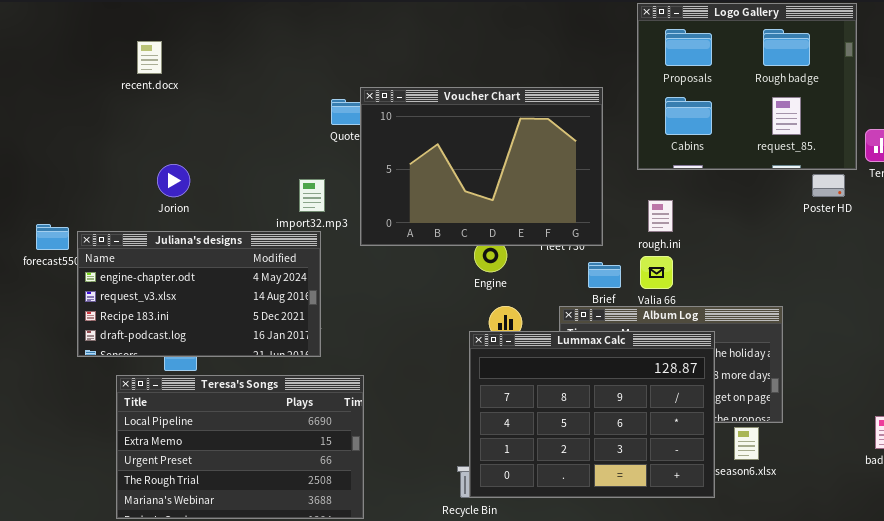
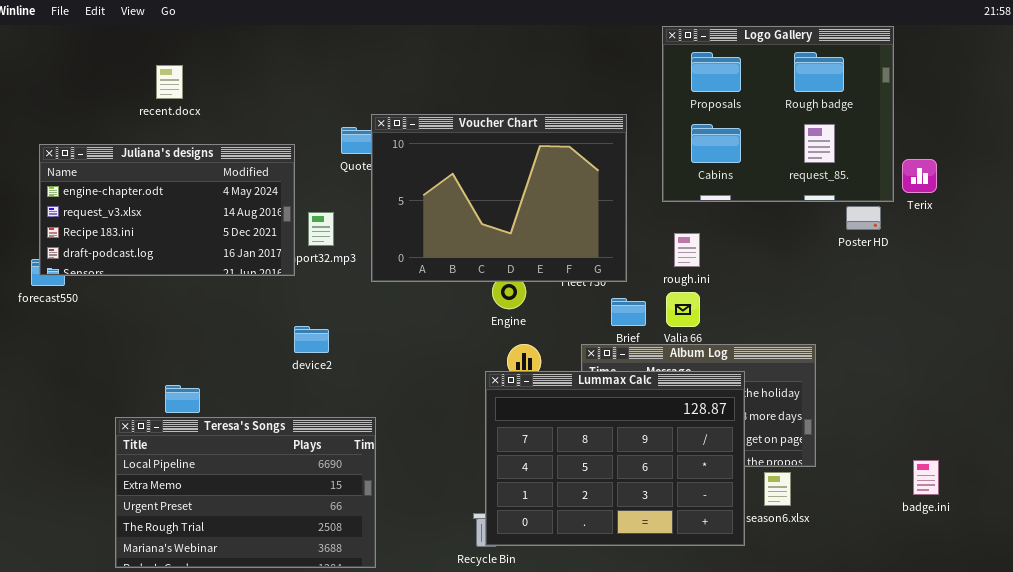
recent.docx: [137,41,162,74] -> [156,65,183,99], moved
Juliana's designs: [77,231,321,357] -> [39,144,295,276], moved

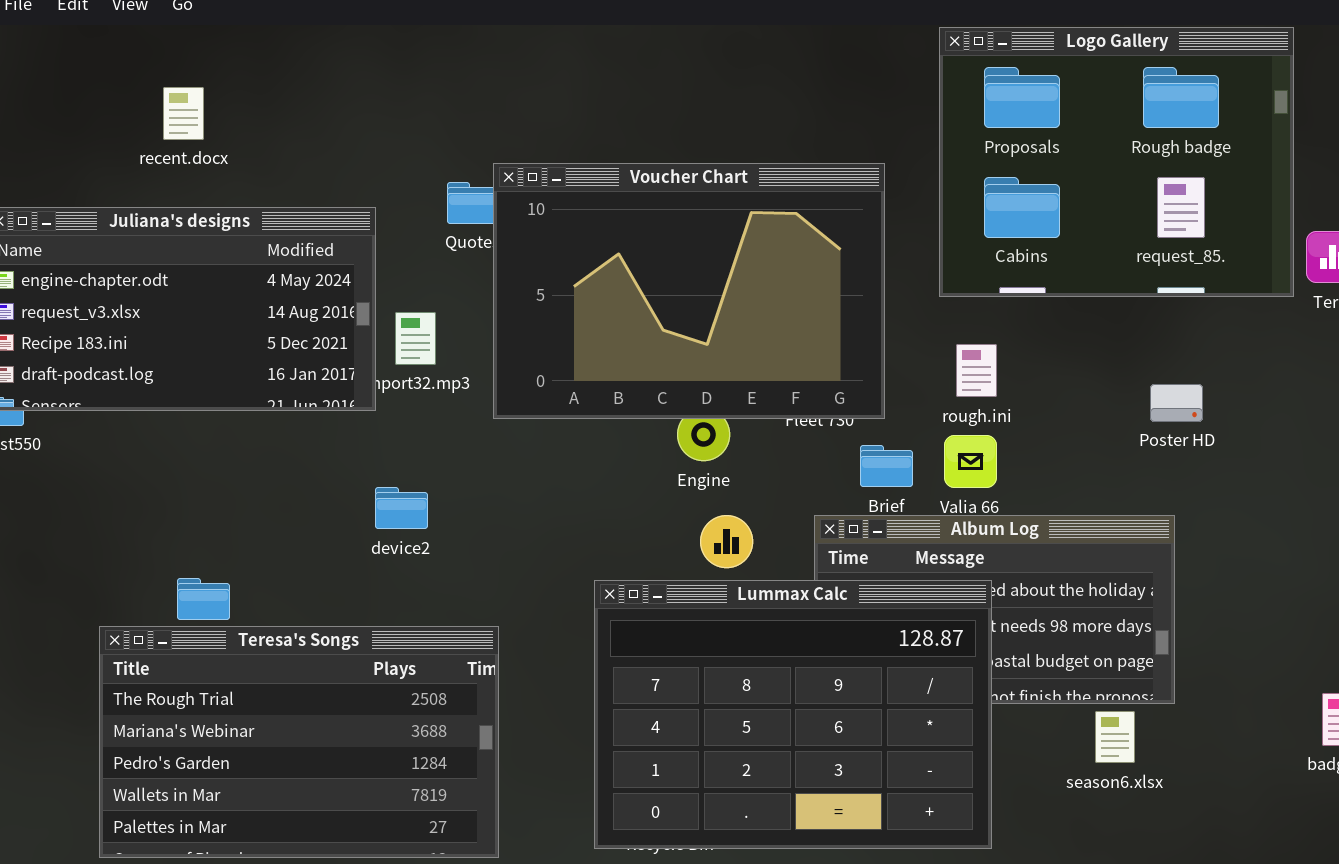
Poster HD: [846,206,881,230] -> [1150,384,1203,422], moved
Lummax Calc: [485,371,745,546] -> [594,580,992,849], moved
Teresa's Songs: [115,417,376,568] -> [99,626,499,858], scrolled down 3 rows

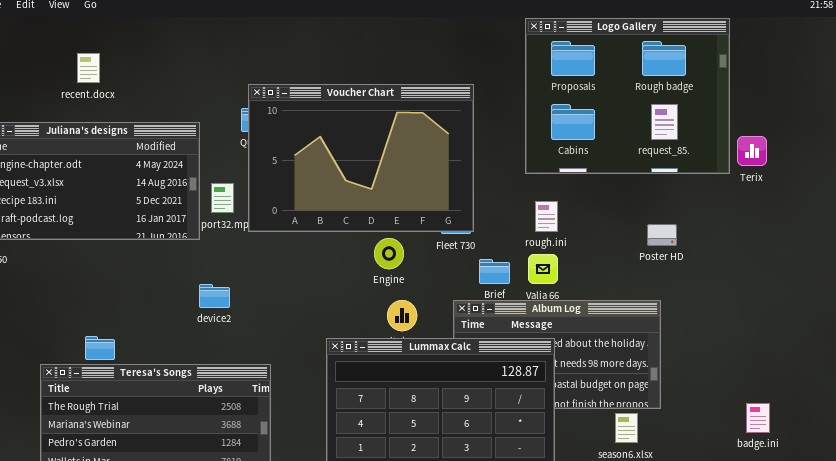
Voucher Chart: [493,163,885,419] -> [248,84,474,232], moved

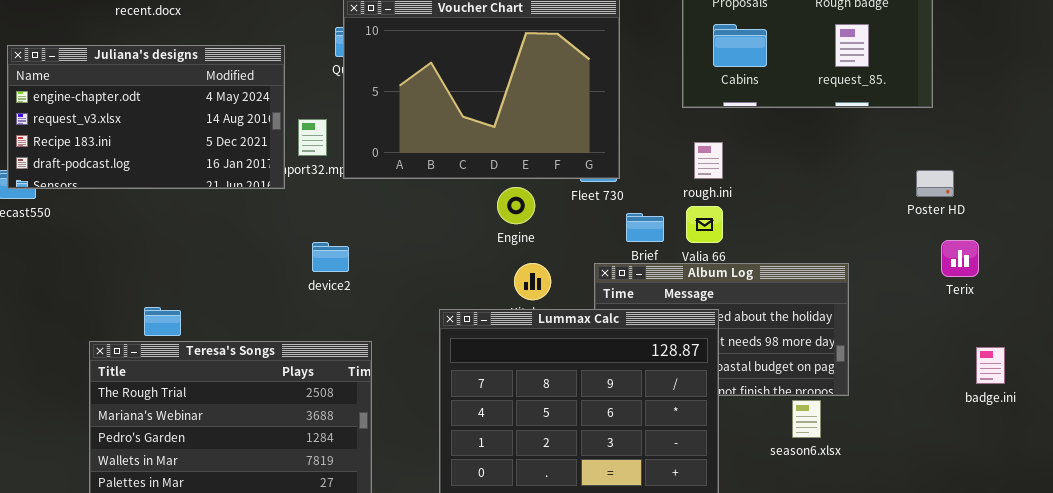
Terix: [737,136,767,166] -> [941,240,979,277], moved
Poster HD: [647,224,677,246] -> [916,170,954,197], moved
device2: [199,284,230,308] -> [312,242,349,272], moved
badge.ini: [746,403,770,433] -> [976,347,1005,384], moved

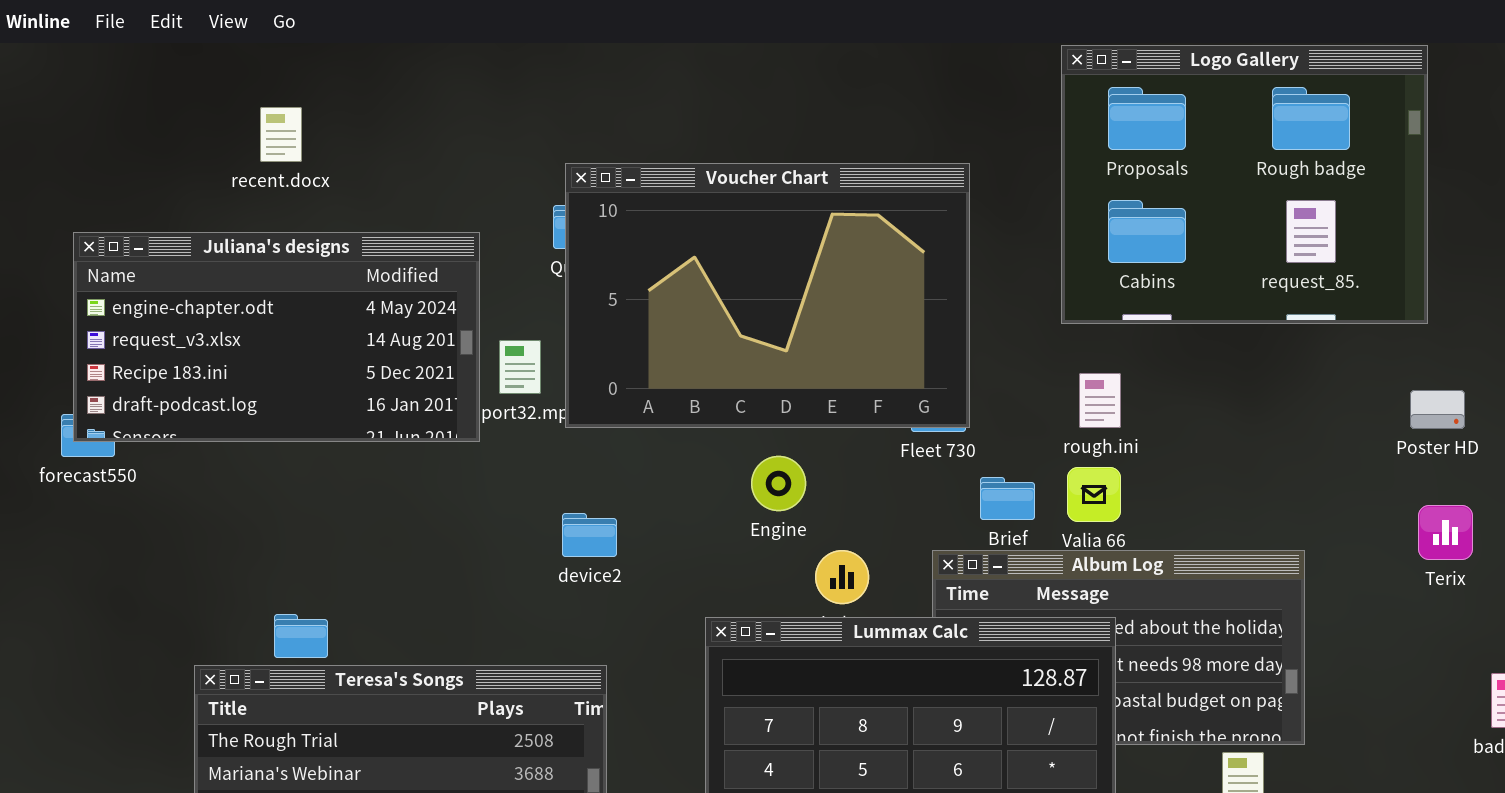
Poster HD: [916,170,954,197] -> [1410,390,1465,429], moved
Engine: [497,187,535,224] -> [751,456,806,511], moved
Terix: [941,240,979,277] -> [1418,505,1473,560], moved
device2: [312,242,349,272] -> [562,513,617,557], moved

